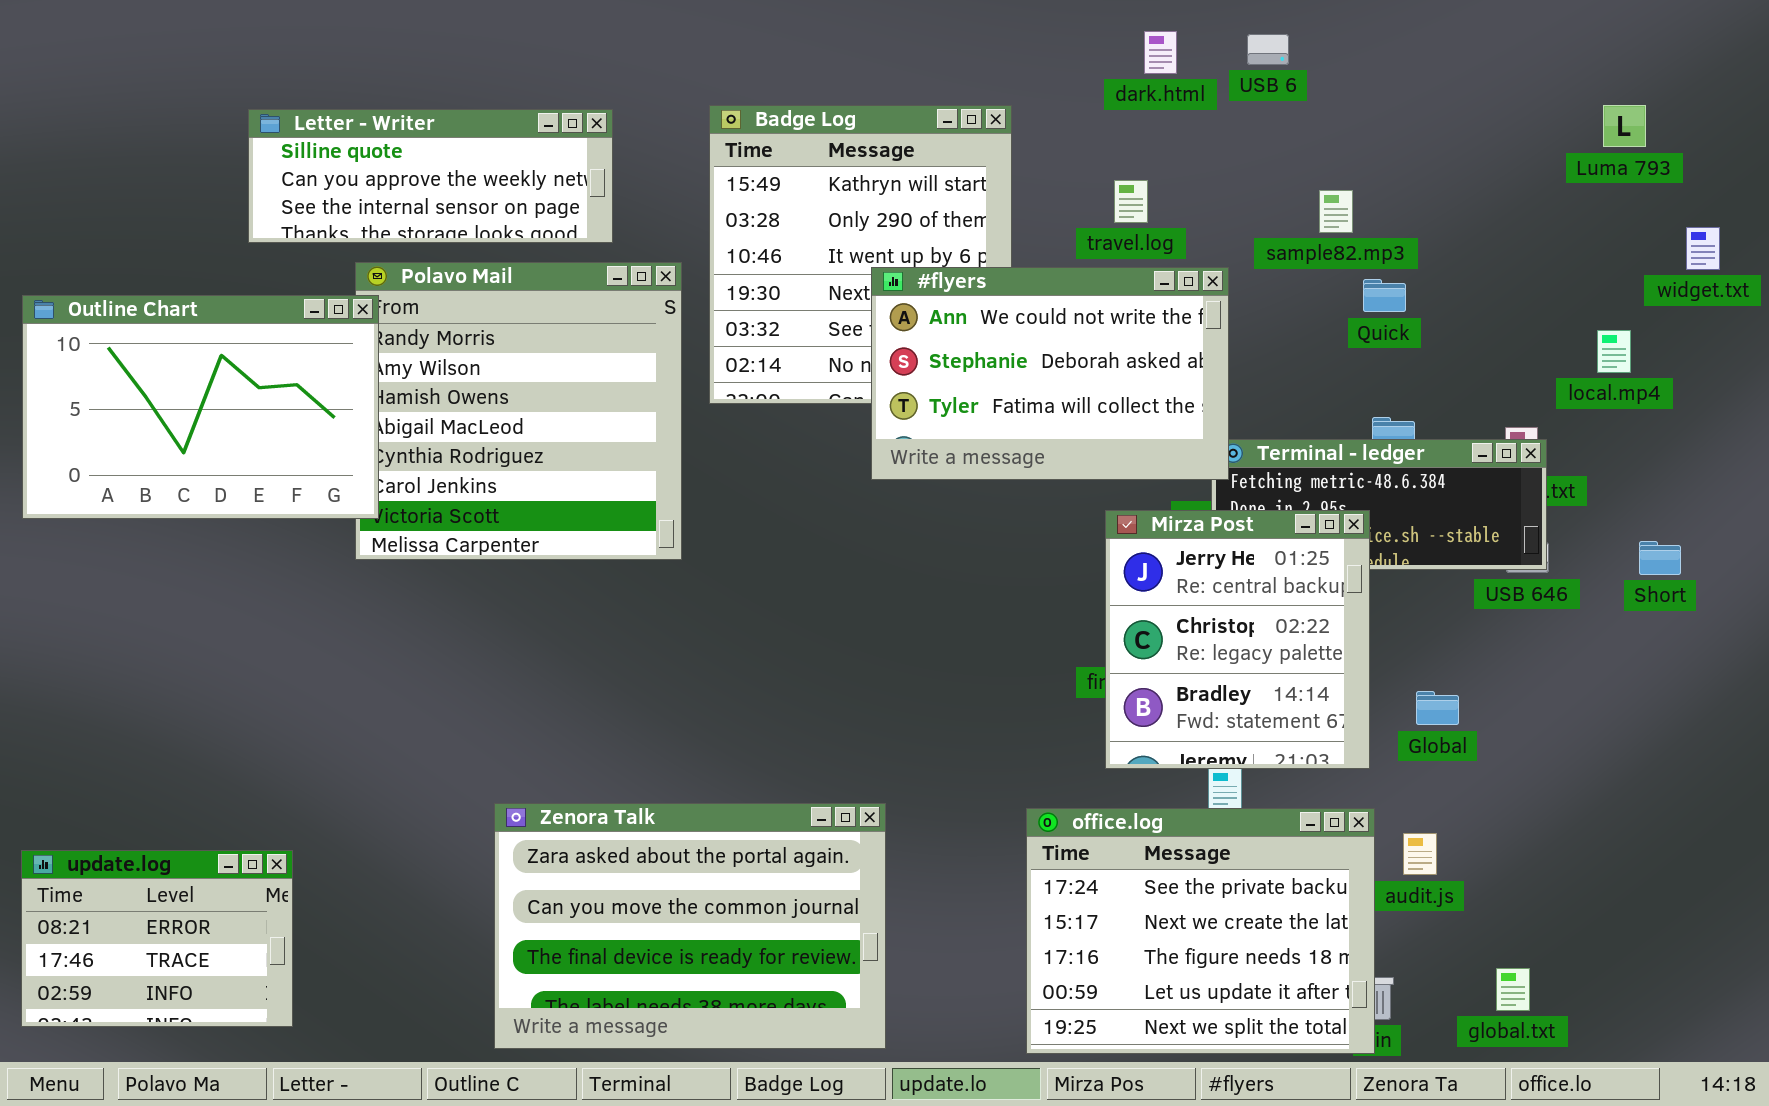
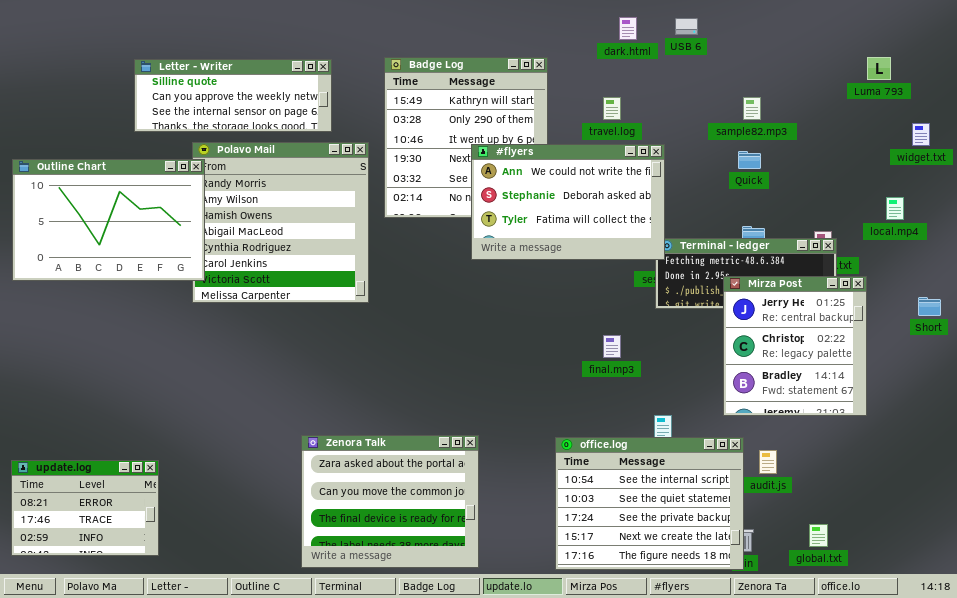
sample82.mp3: [1319,190,1353,233] -> [743,97,761,120], moved
local.mp4: [1597,330,1631,373] -> [886,197,904,220], moved
Mirza Post: [1105,510,1370,769] -> [723,276,867,416], moved
Short: [1639,541,1681,575] -> [918,297,941,316], moved
Zenora Talk: [494,803,886,1049] -> [301,435,479,568], resized
office.log: [1026,808,1375,1054] -> [555,437,744,570], scrolled up 2 rows

